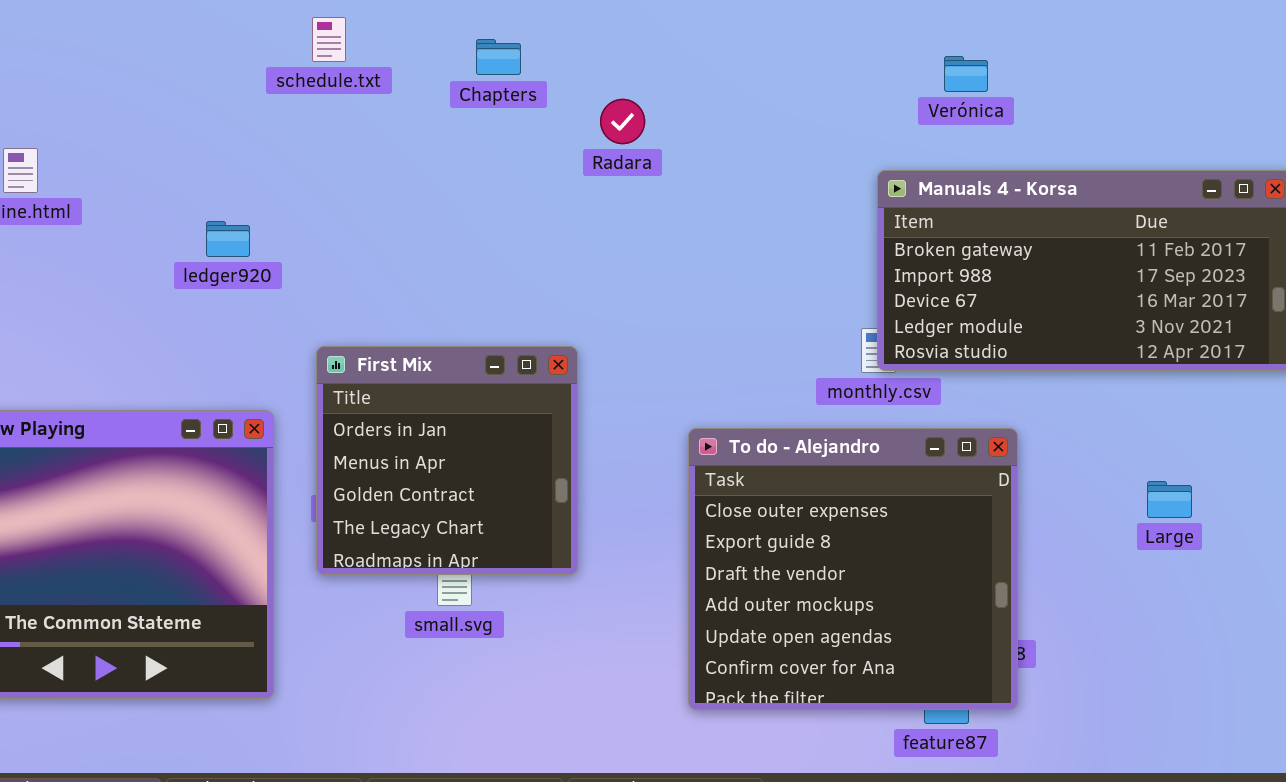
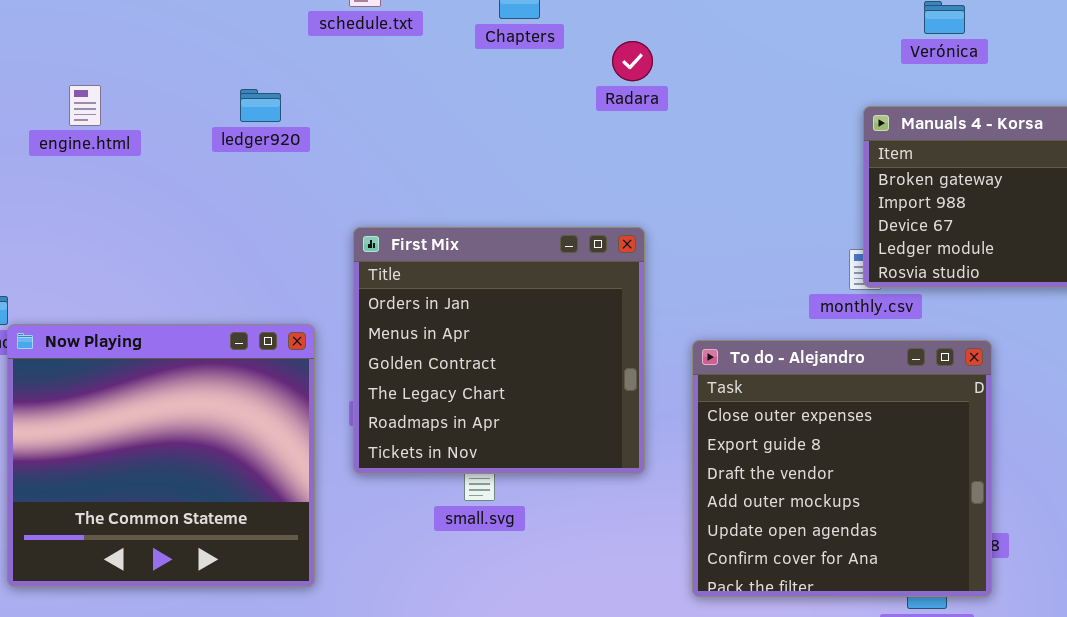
ledger920: [206,221,250,257] -> [240,89,281,122], moved
First Mix: [316,346,578,575] -> [353,227,645,474], resized

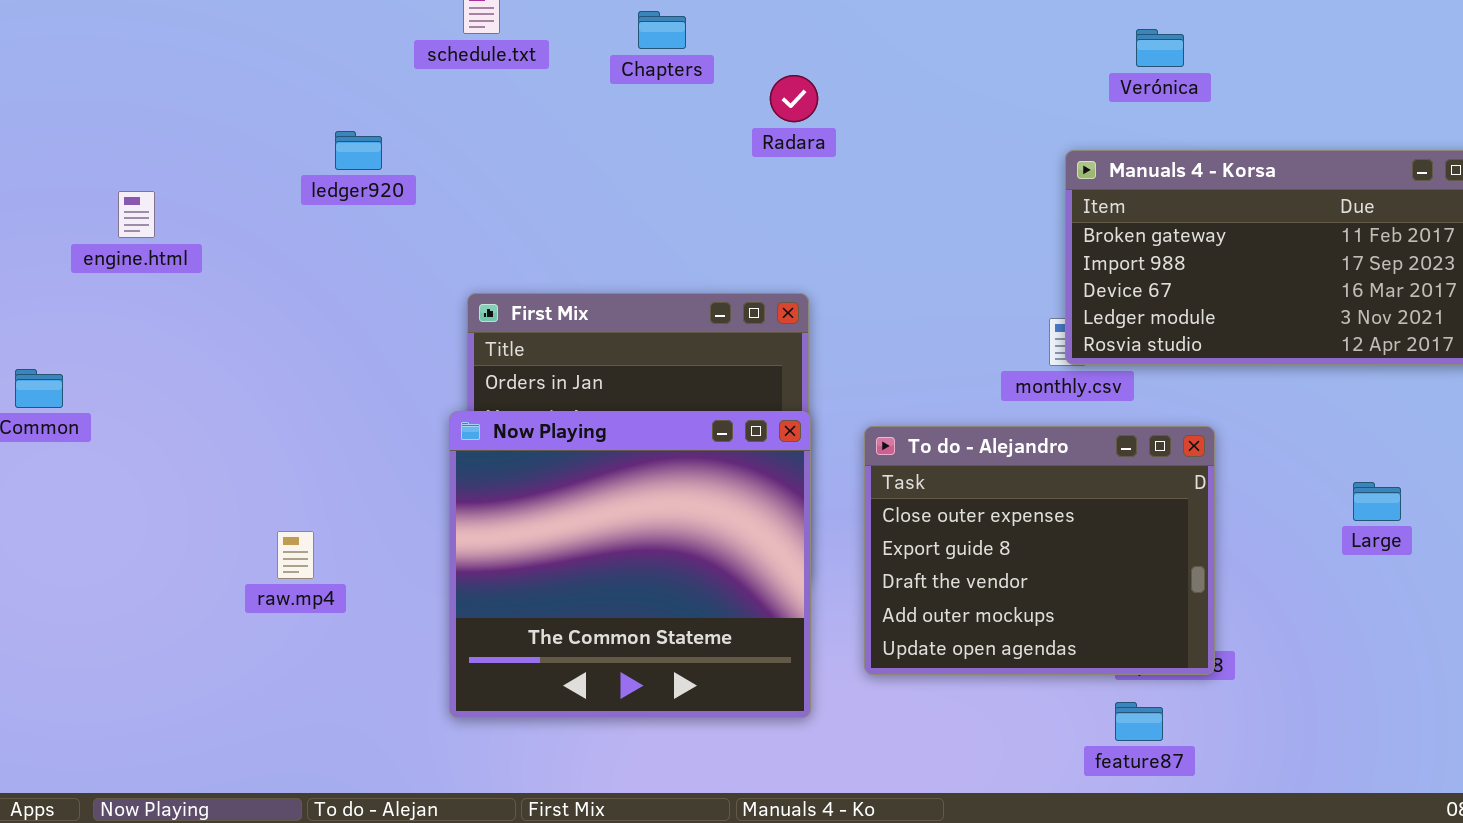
engine.html: [69,85,101,126] -> [118,191,155,238], moved
Now Playing: [7,324,315,587] -> [449,411,811,718], moved
To do - Alejandro: [692,340,992,597] -> [864,426,1215,675], resized

